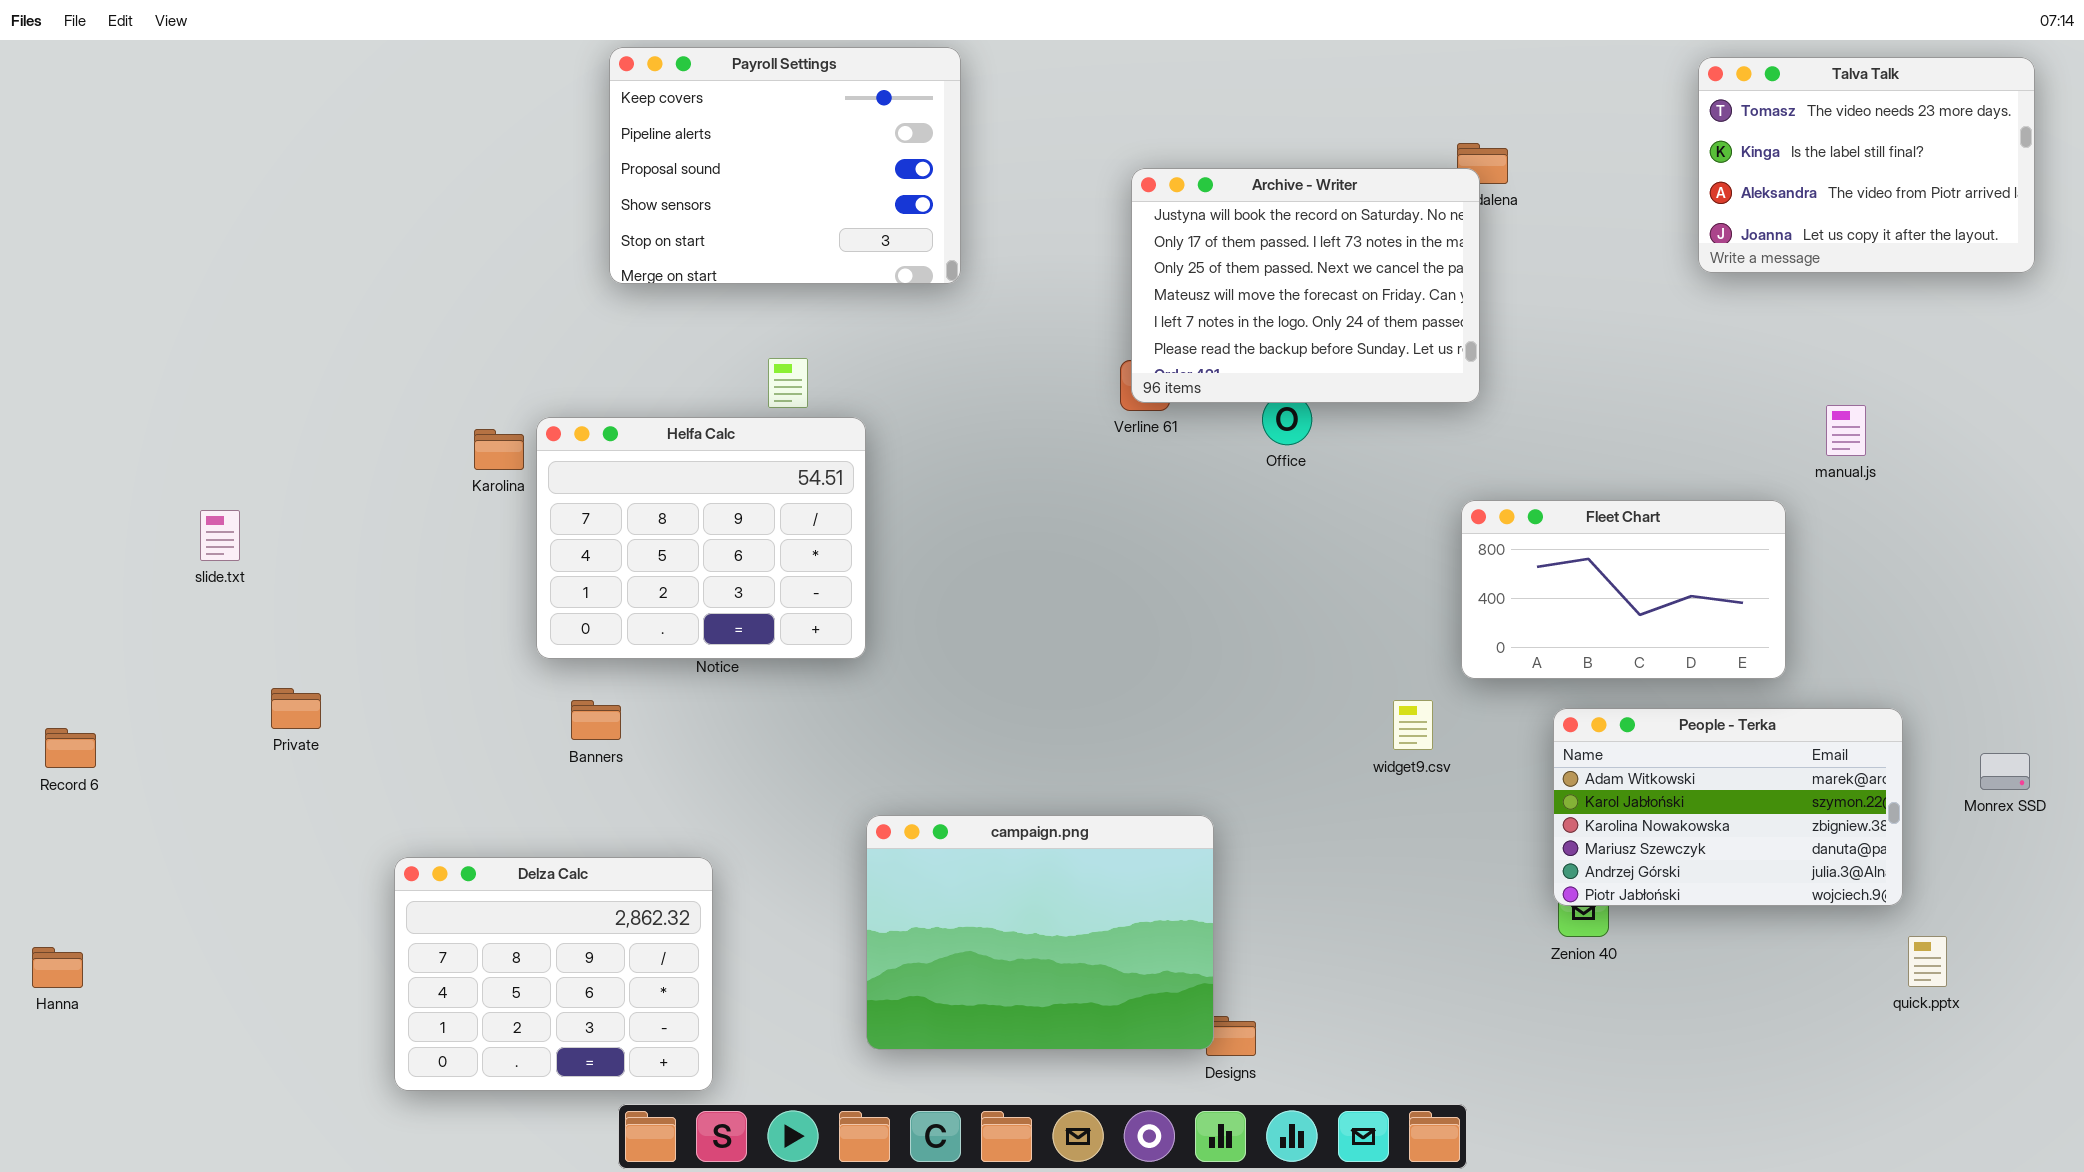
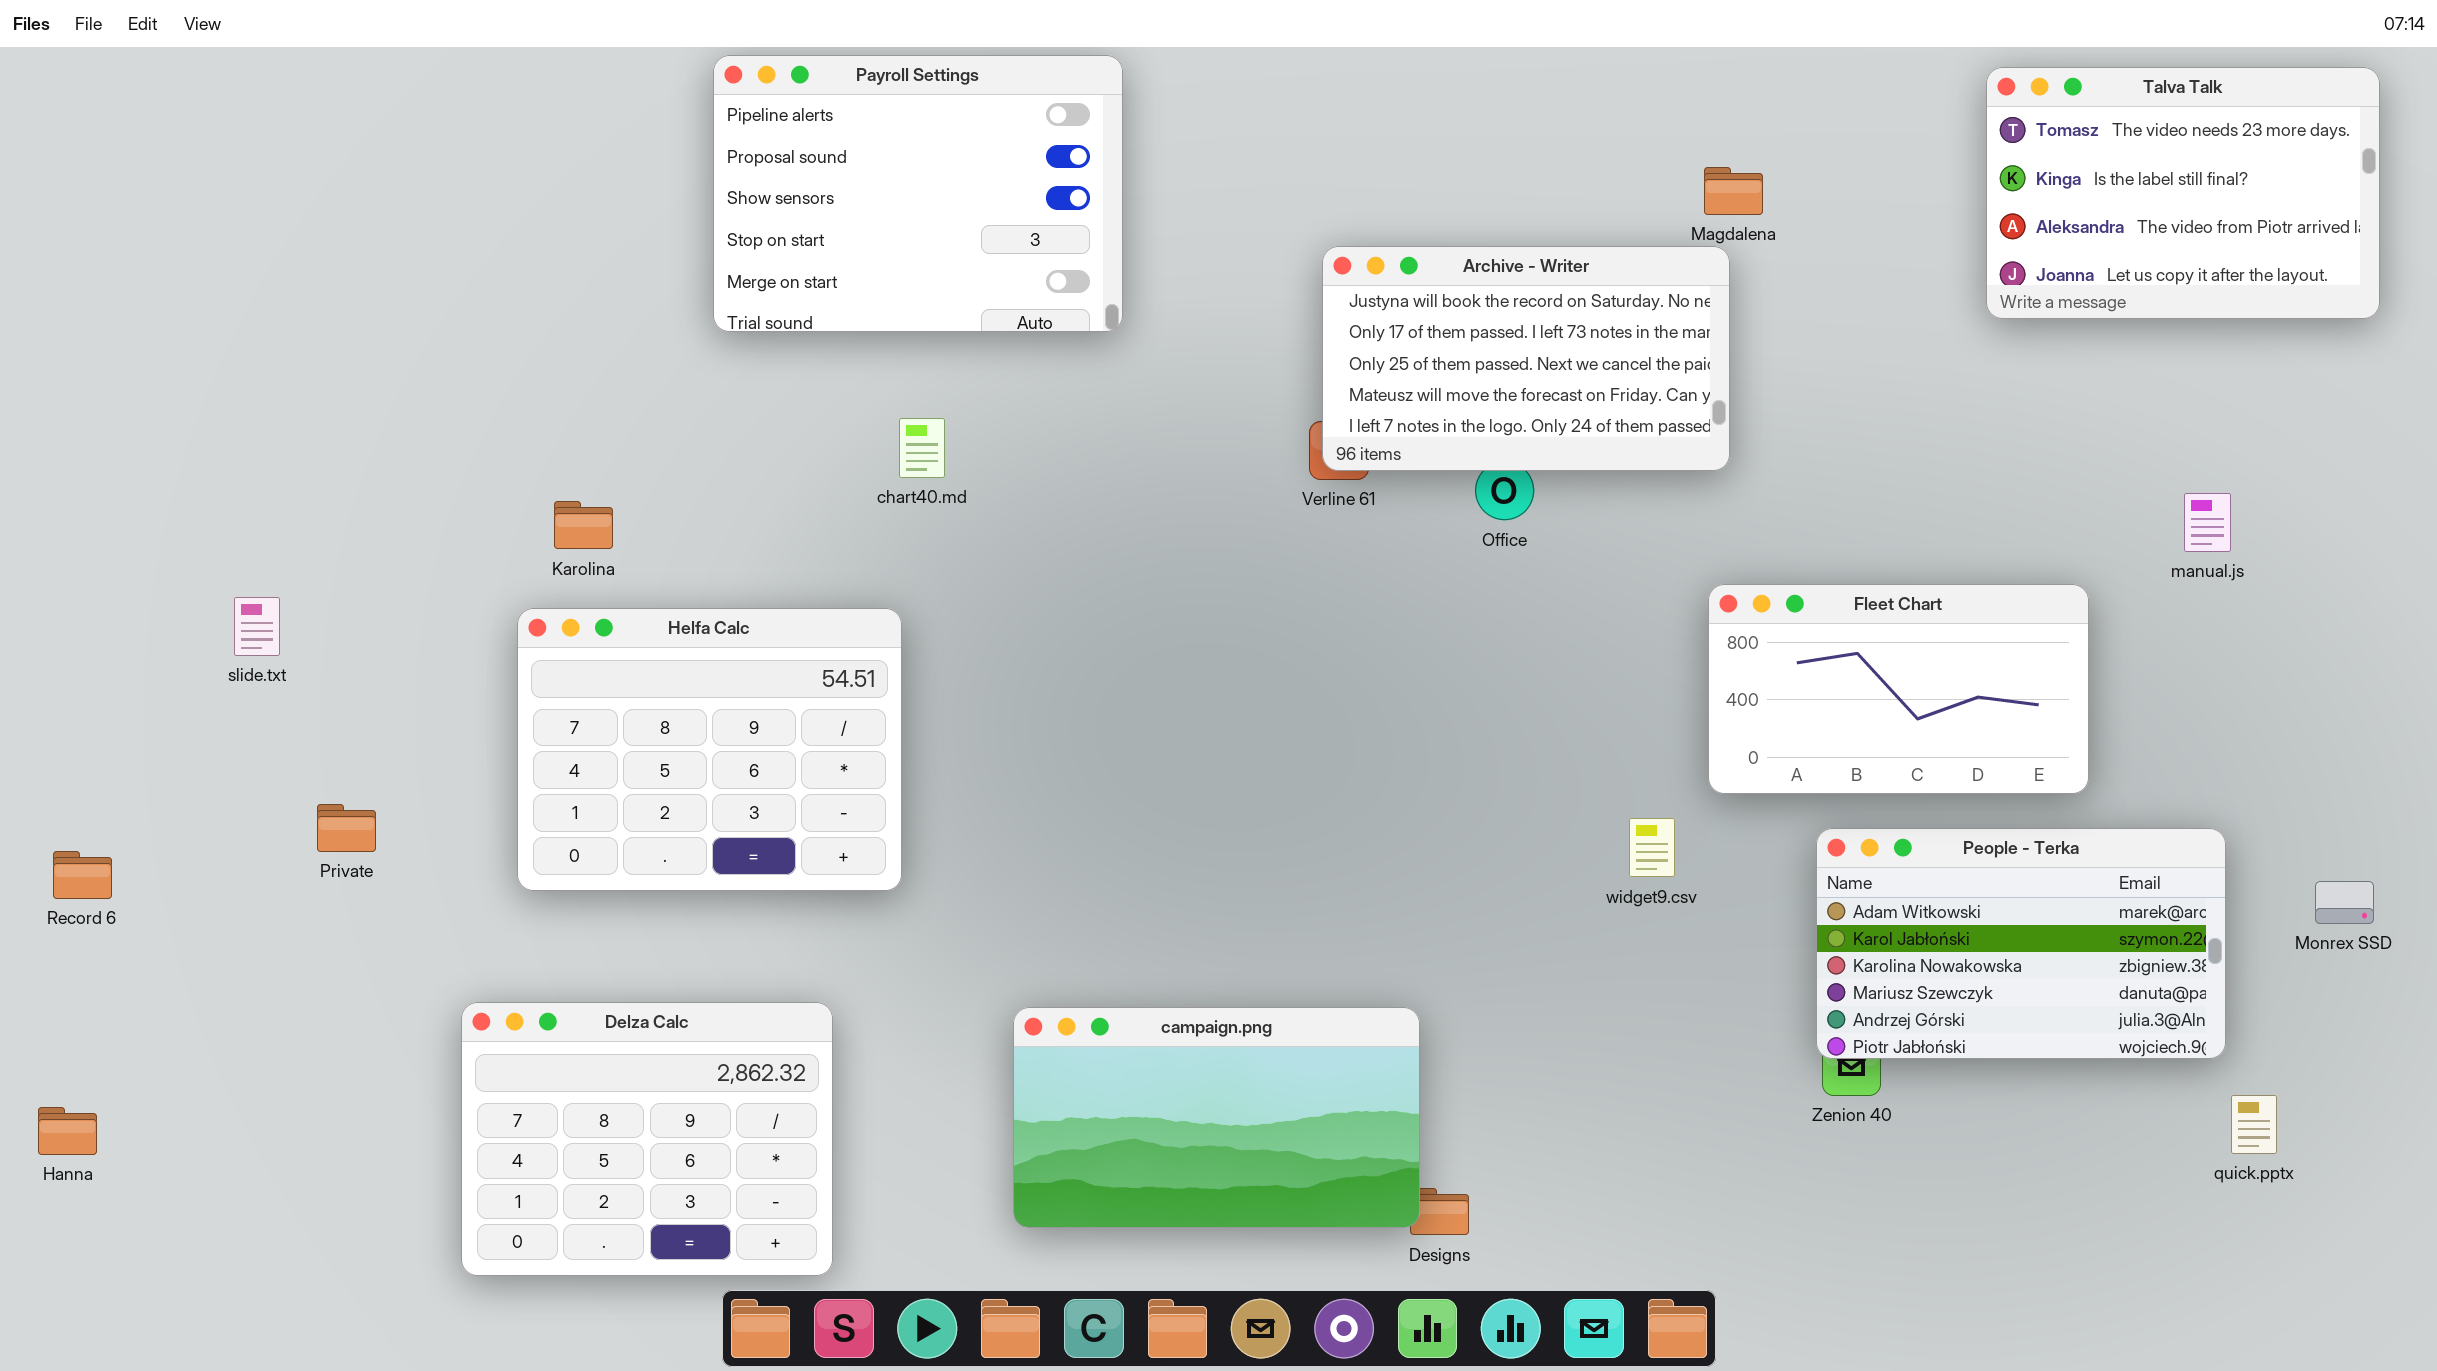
Payroll Settings: [609,47,961,284] -> [713,55,1123,332], scrolled down 1 row
Archive - Writer: [1131,168,1480,403] -> [1322,246,1730,471], resized
manual.js: [1826,405,1866,456] -> [2184,493,2231,552], moved
Helfa Calc: [536,417,866,659] -> [517,608,902,891], moved
campaign.png: [866,815,1214,1050] -> [1013,1007,1420,1228], resized

